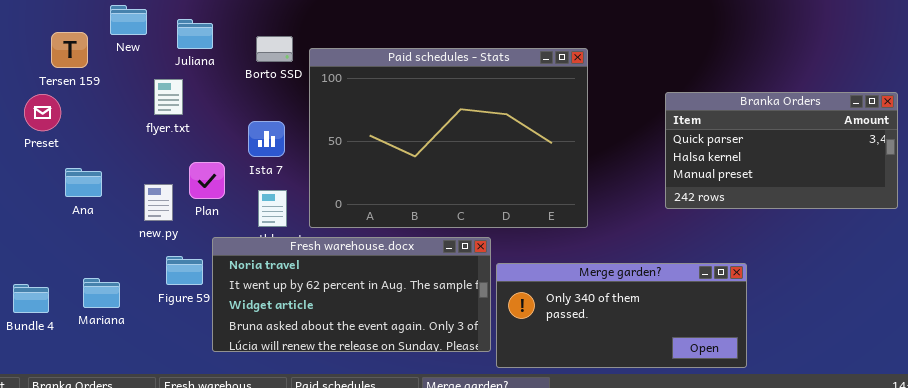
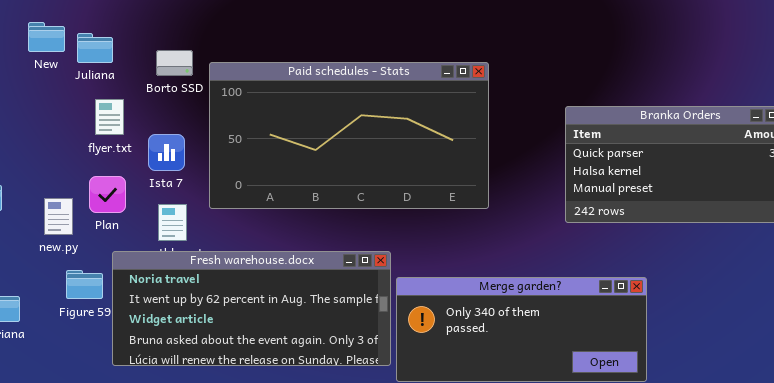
New: [110,5,147,35] -> [28,22,65,52], moved
Paid schedules - Stats: [309,48,588,228] -> [209,62,489,209], resized
flyer.txt: [154,79,183,115] -> [95,99,124,135], moved

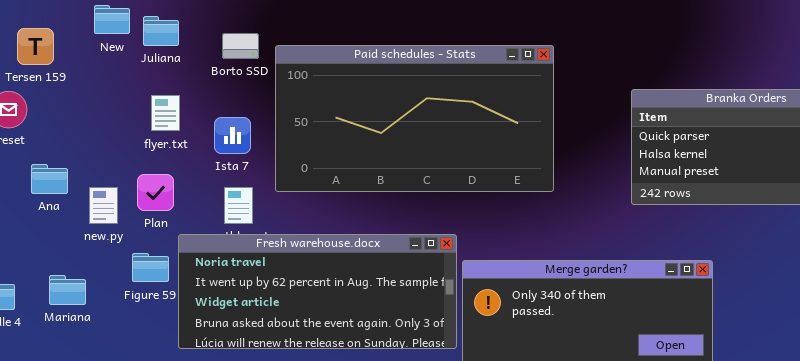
flyer.txt: [95,99,124,135] -> [151,95,180,131], moved
Plan: [89,176,126,213] -> [137,174,174,211], moved
new.py: [44,198,73,235] -> [89,187,118,224], moved

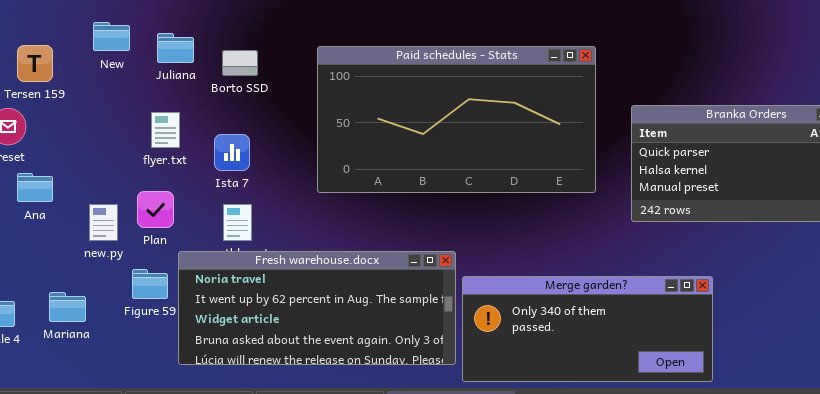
Juliana: [143,16,179,46] -> [157,33,194,63], moved
Paid schedules - Stats: [275,45,554,192] -> [317,46,596,193], moved
Ana: [31,164,68,194] -> [17,173,53,202], moved

